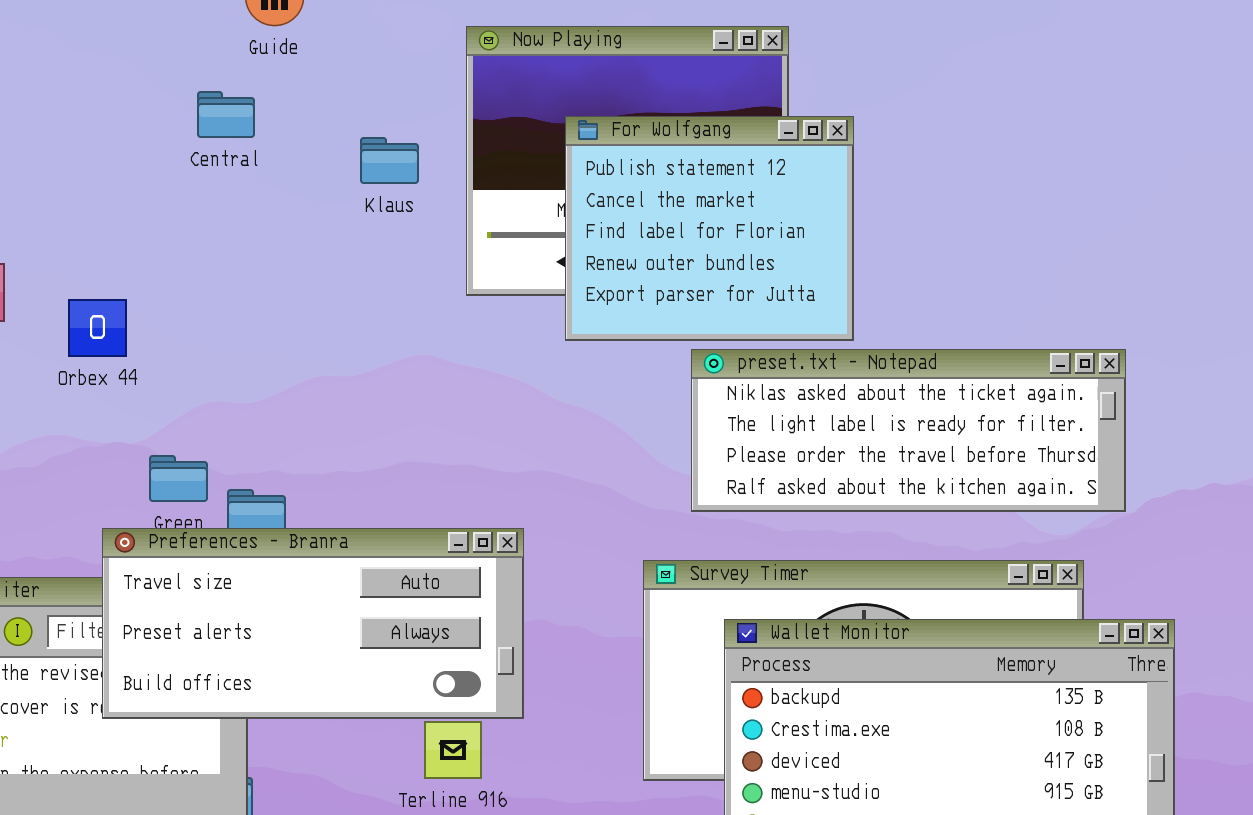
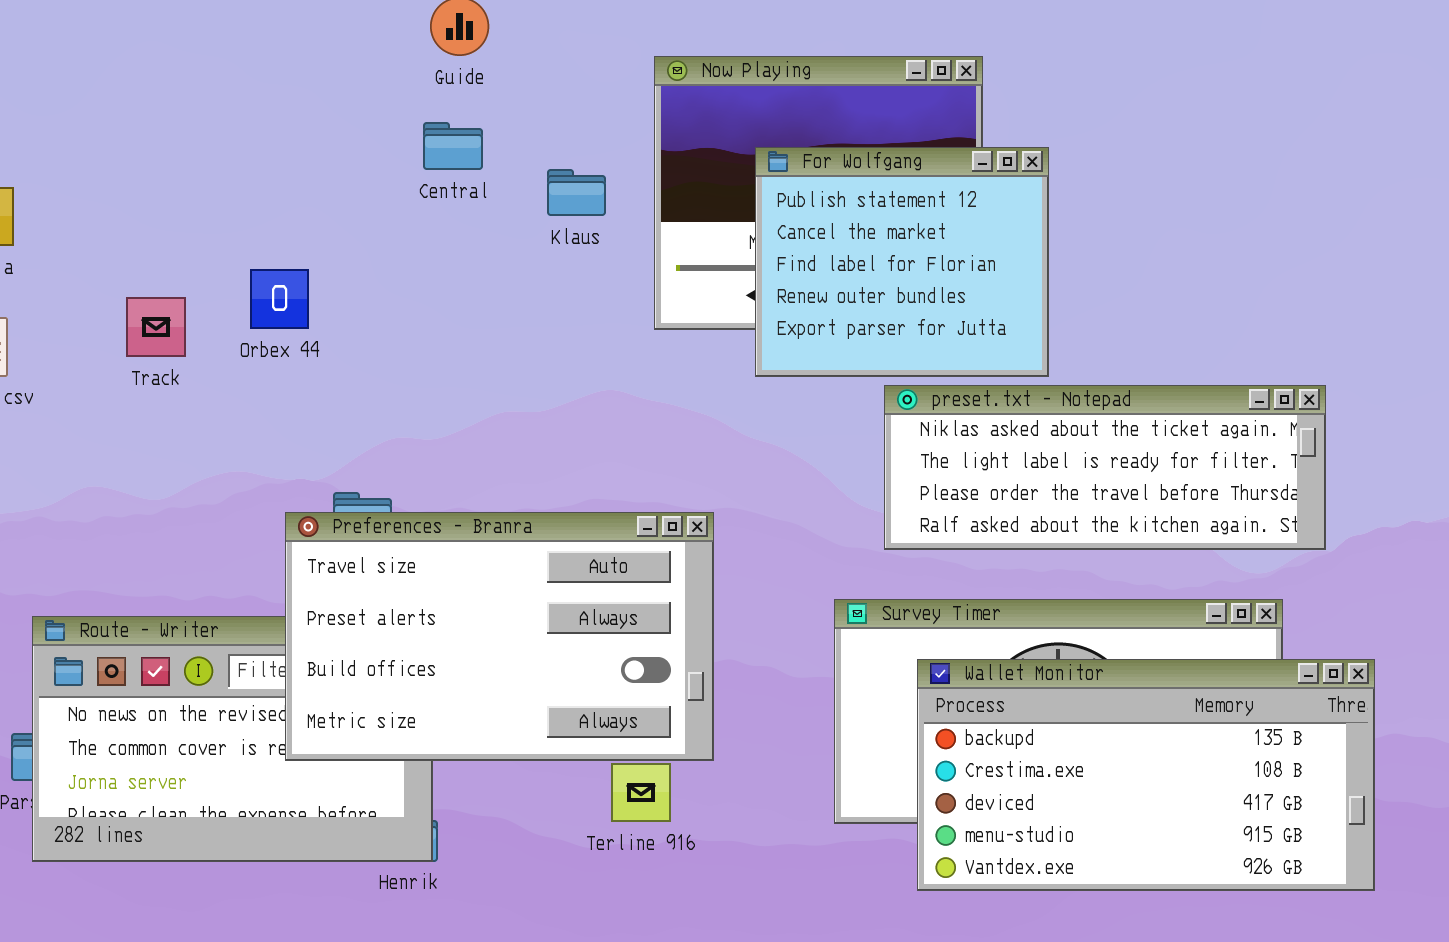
Central: [197,91,255,138] -> [423,122,483,170], moved
Orbex 44: [68,299,127,357] -> [250,269,309,329], moved
Preferences - Branra: [102,528,524,719] -> [285,512,714,761], resized

